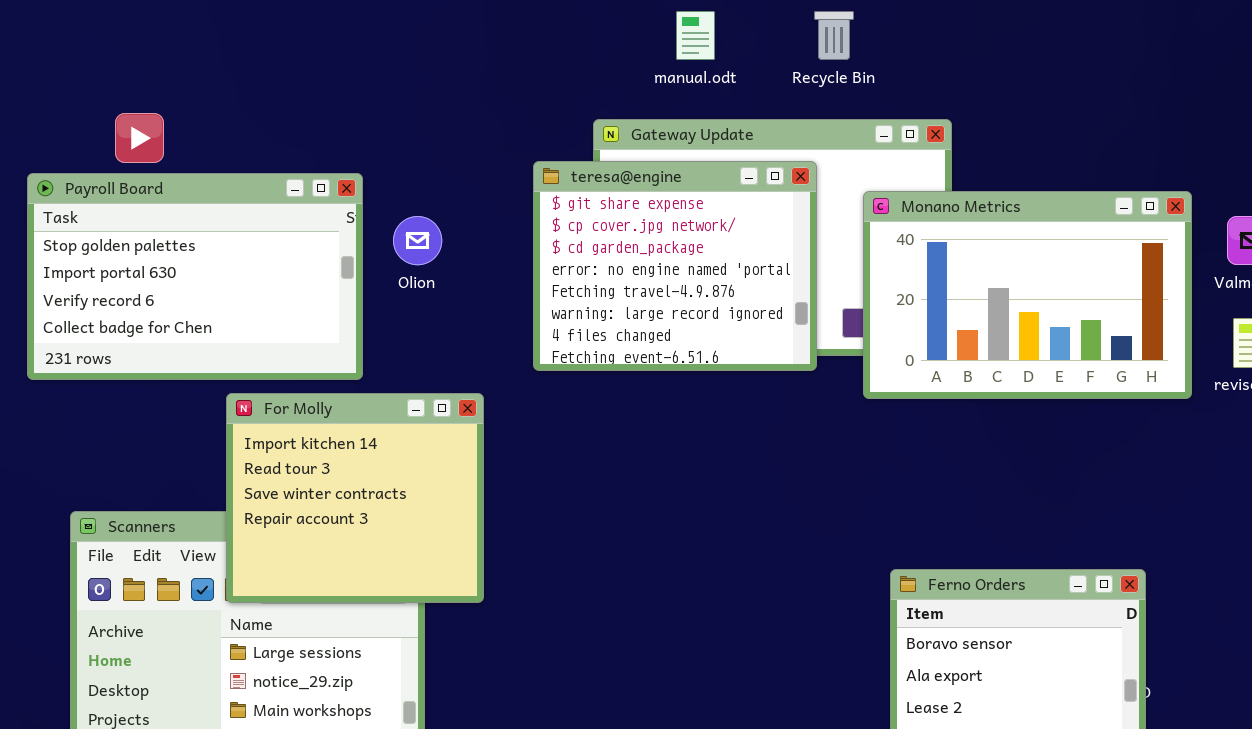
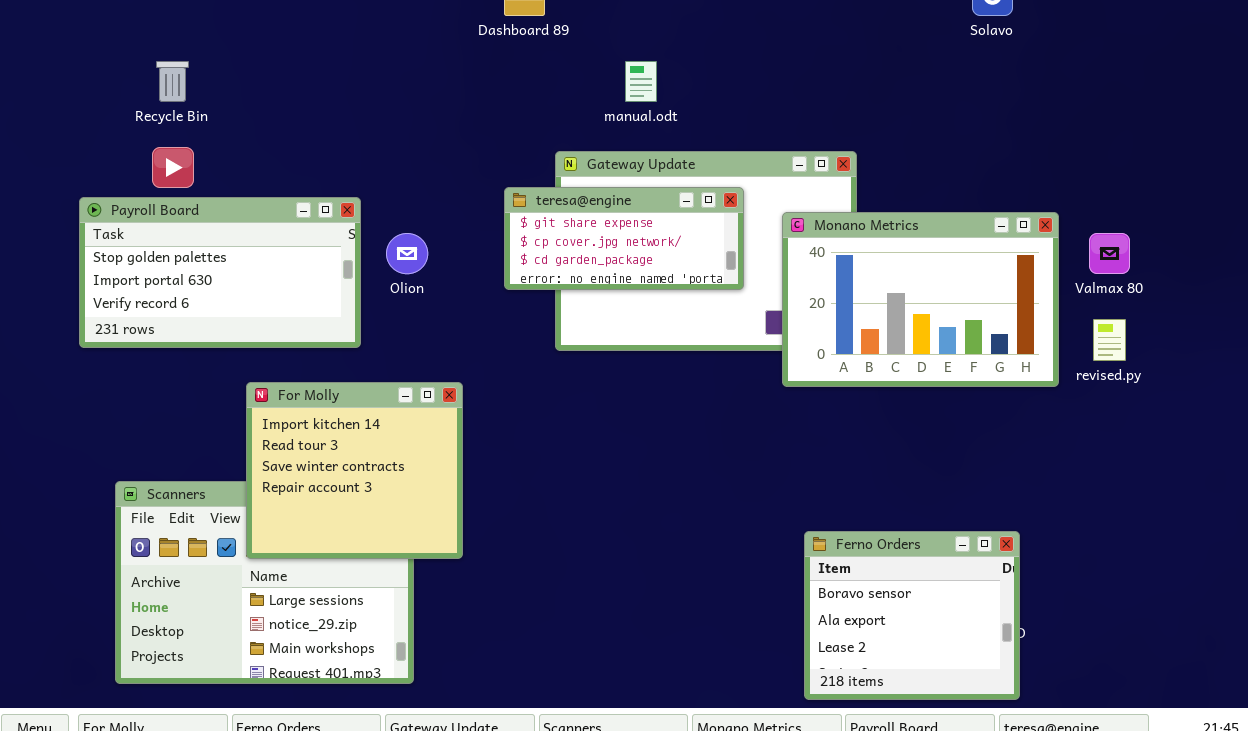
Recycle Bin: [814,11,854,60] -> [156,61,189,102], moved
teresa@engine: [533,161,817,371] -> [504,187,744,290], resized
Payroll Board: [27,173,363,380] -> [79,197,361,348], resized

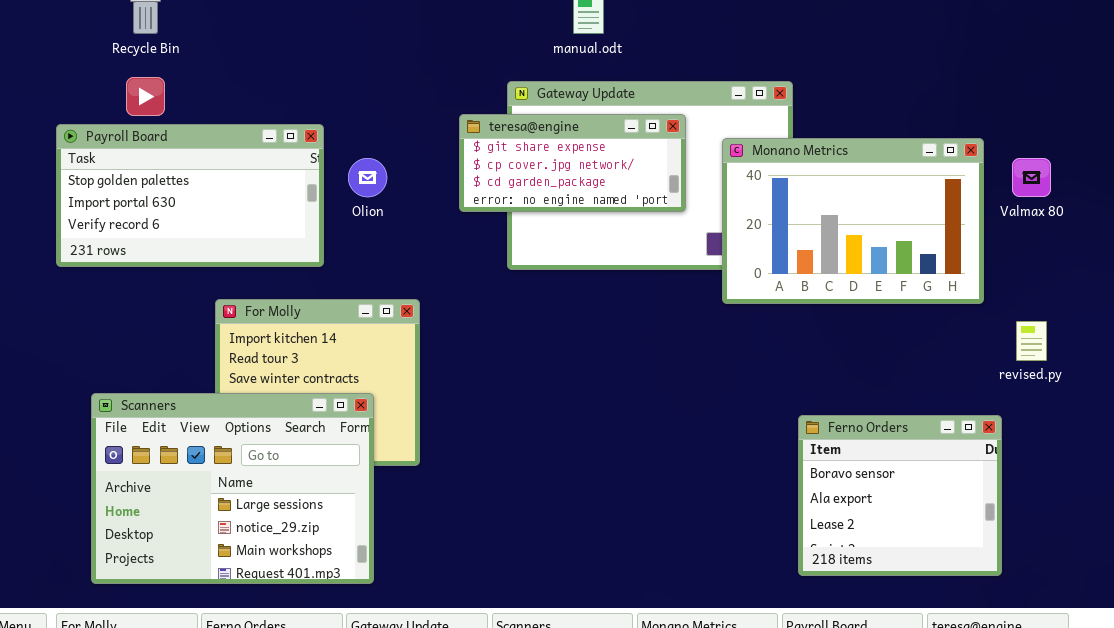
revised.py: [1093,319,1126,361] -> [1016,321,1047,361], moved
Scanners: [115,481,414,684] -> [91,393,374,584], raised
Ferno Orders: [804,531,1020,700] -> [798,415,1002,576], moved

